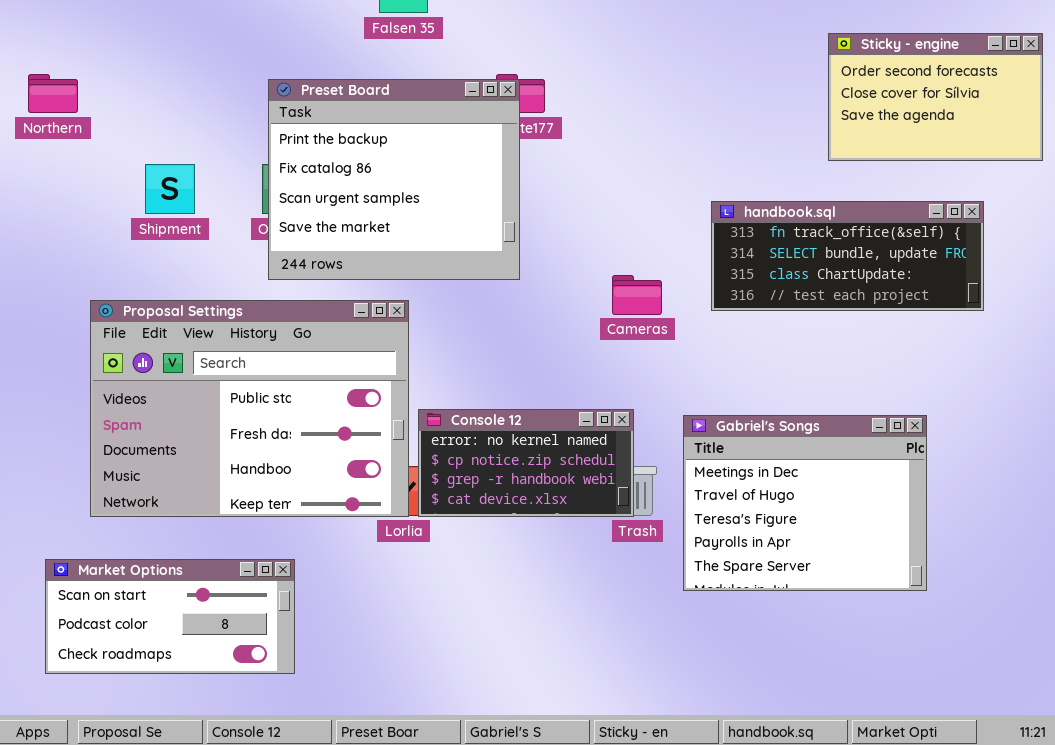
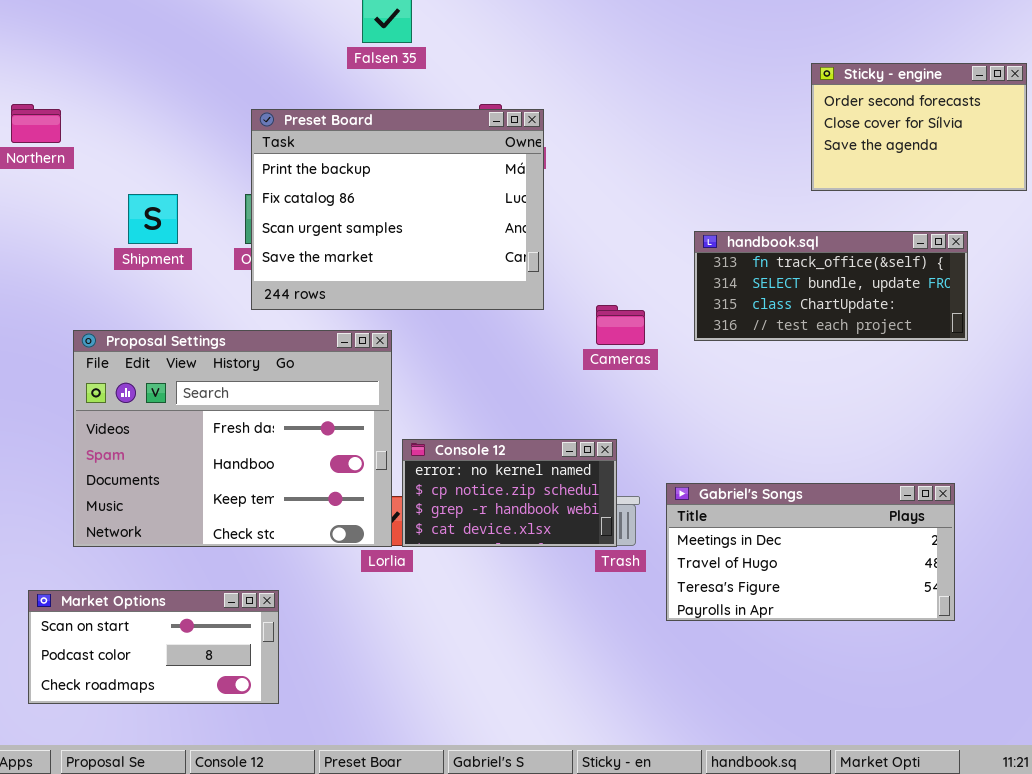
Preset Board: [268,79,520,280] -> [251,109,544,310], resized
Proposal Settings: [90,300,409,517] -> [73,330,392,547], scrolled down 1 row
Gabriel's Songs: [683,415,927,591] -> [666,483,955,621], resized

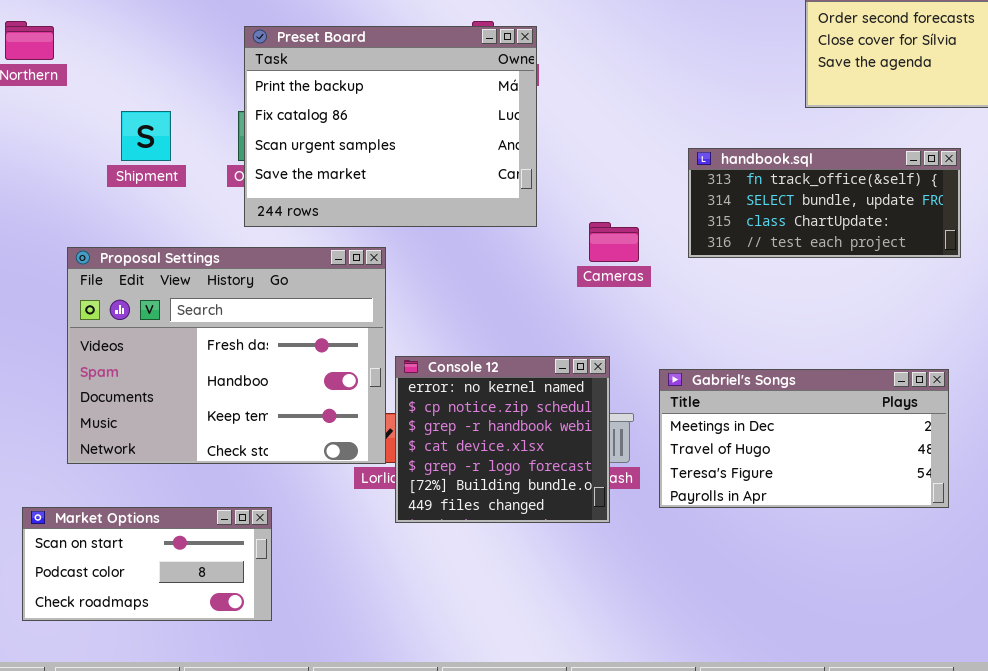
Console 12: [402,439,617,547] -> [395,356,610,523], resized
Gabriel's Songs: [666,483,955,621] -> [659,369,949,508], moved

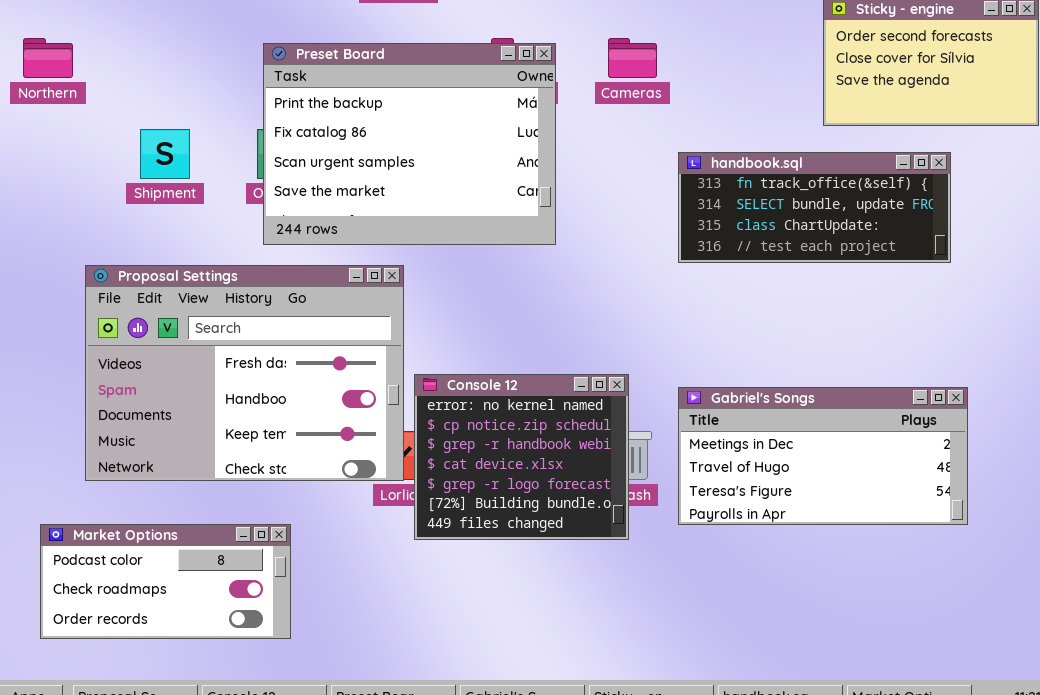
handbook.sql: [688,148,961,258] -> [678,152,951,263], moved
Cameras: [589,222,639,262] -> [608,38,657,78], moved
Market Options: [22,507,272,621] -> [40,524,291,639], scrolled down 1 row

